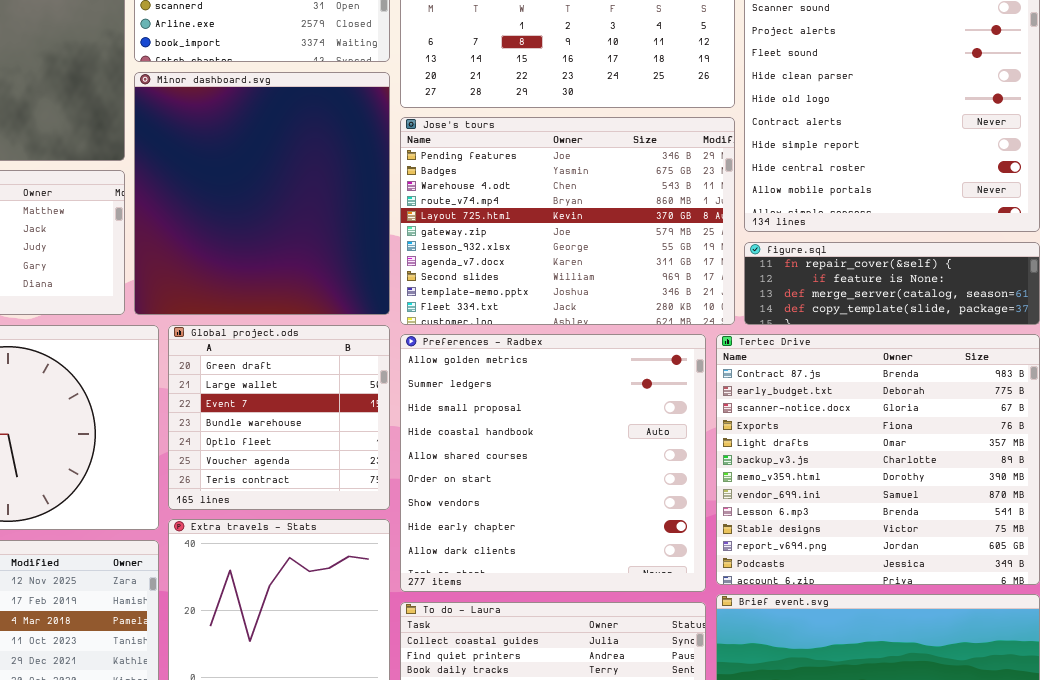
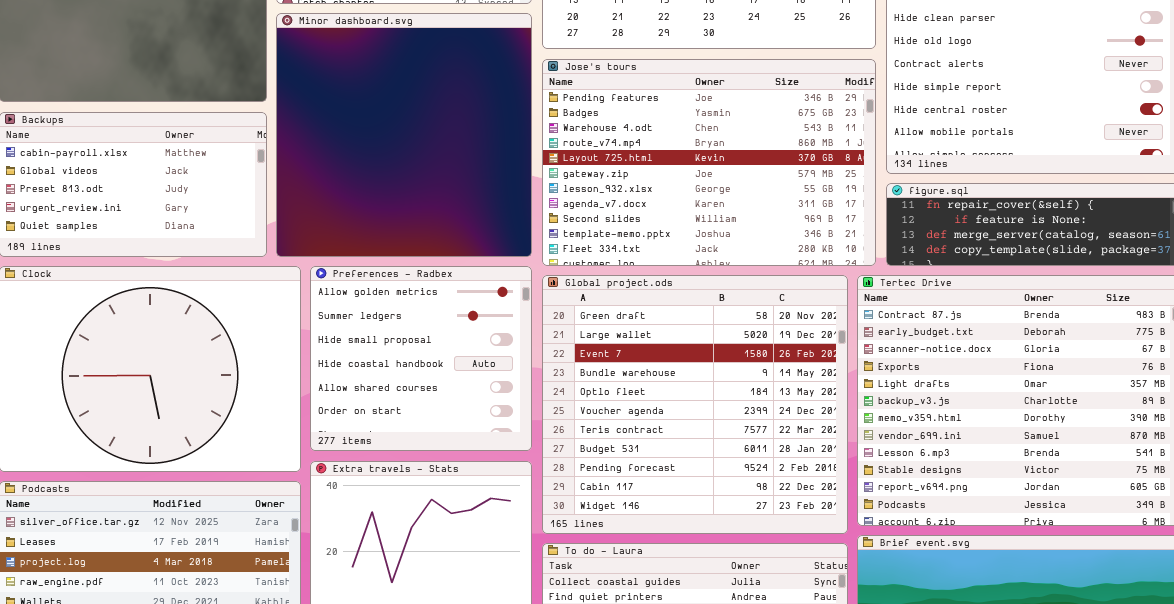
Global project.ods: [168,325,390,510] -> [542,275,848,534], moved, resized
Preferences - Radbex: [400,334,706,592] -> [310,266,532,451], moved, resized

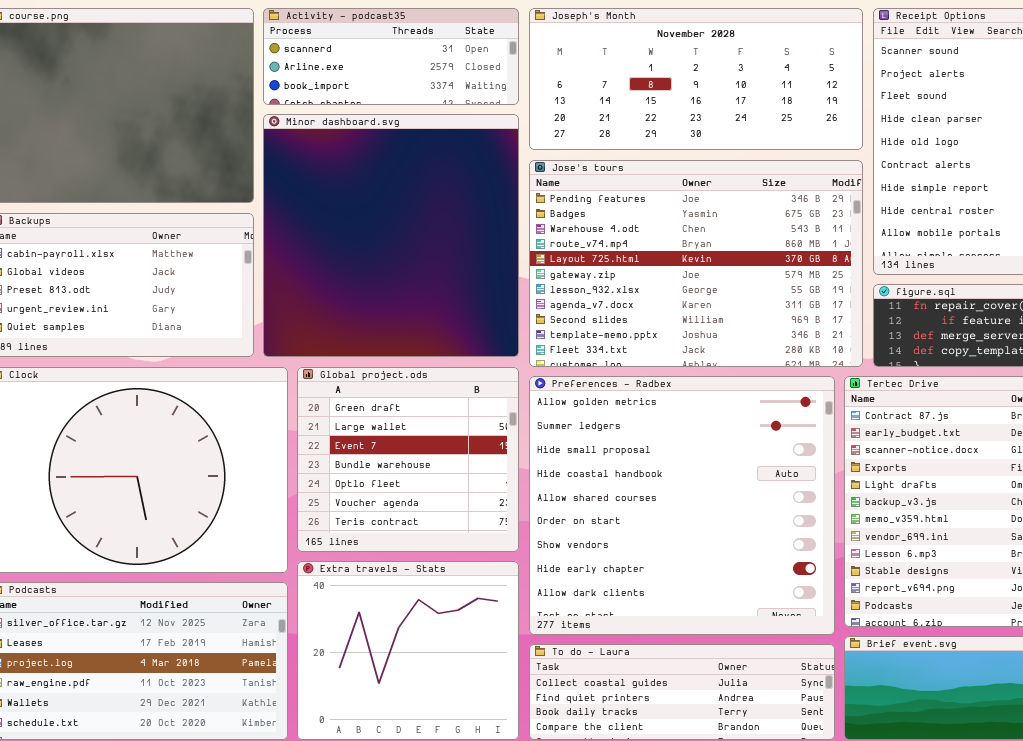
Preferences - Radbex: [310,266,532,451] -> [529,376,835,635], moved, resized
Global project.ods: [542,275,848,534] -> [297,367,519,552], moved, resized

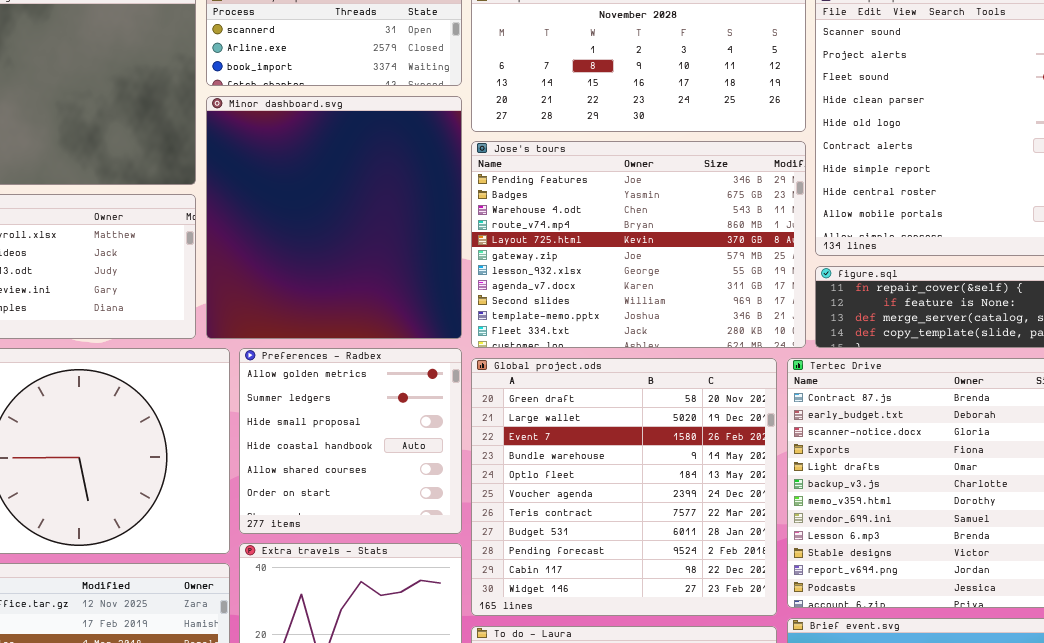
Global project.ods: [297,367,519,552] -> [471,358,777,616], moved, resized
Preferences - Radbex: [529,376,835,635] -> [239,348,462,534], moved, resized

